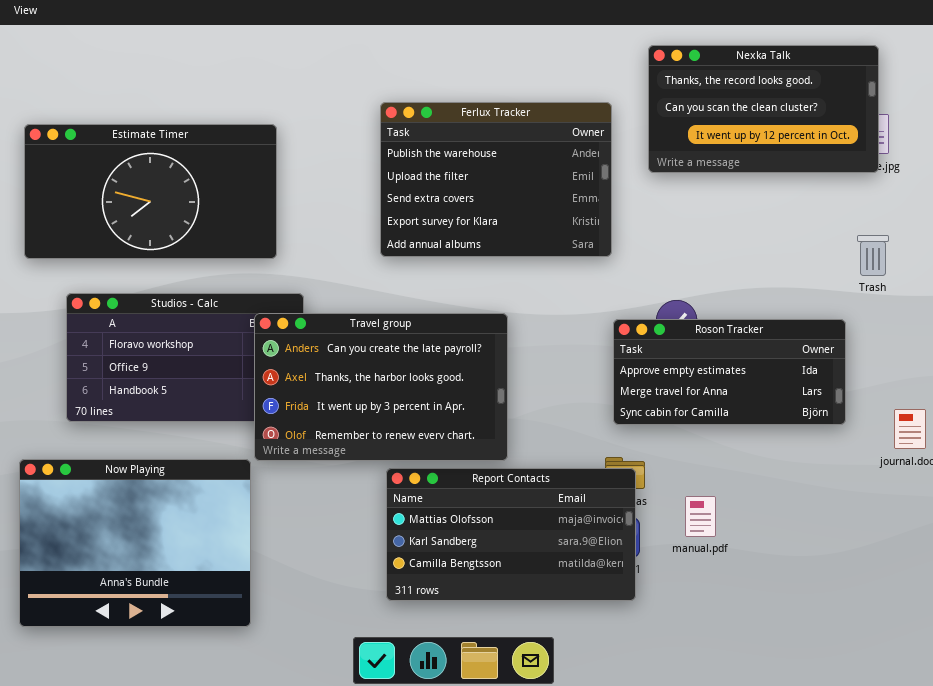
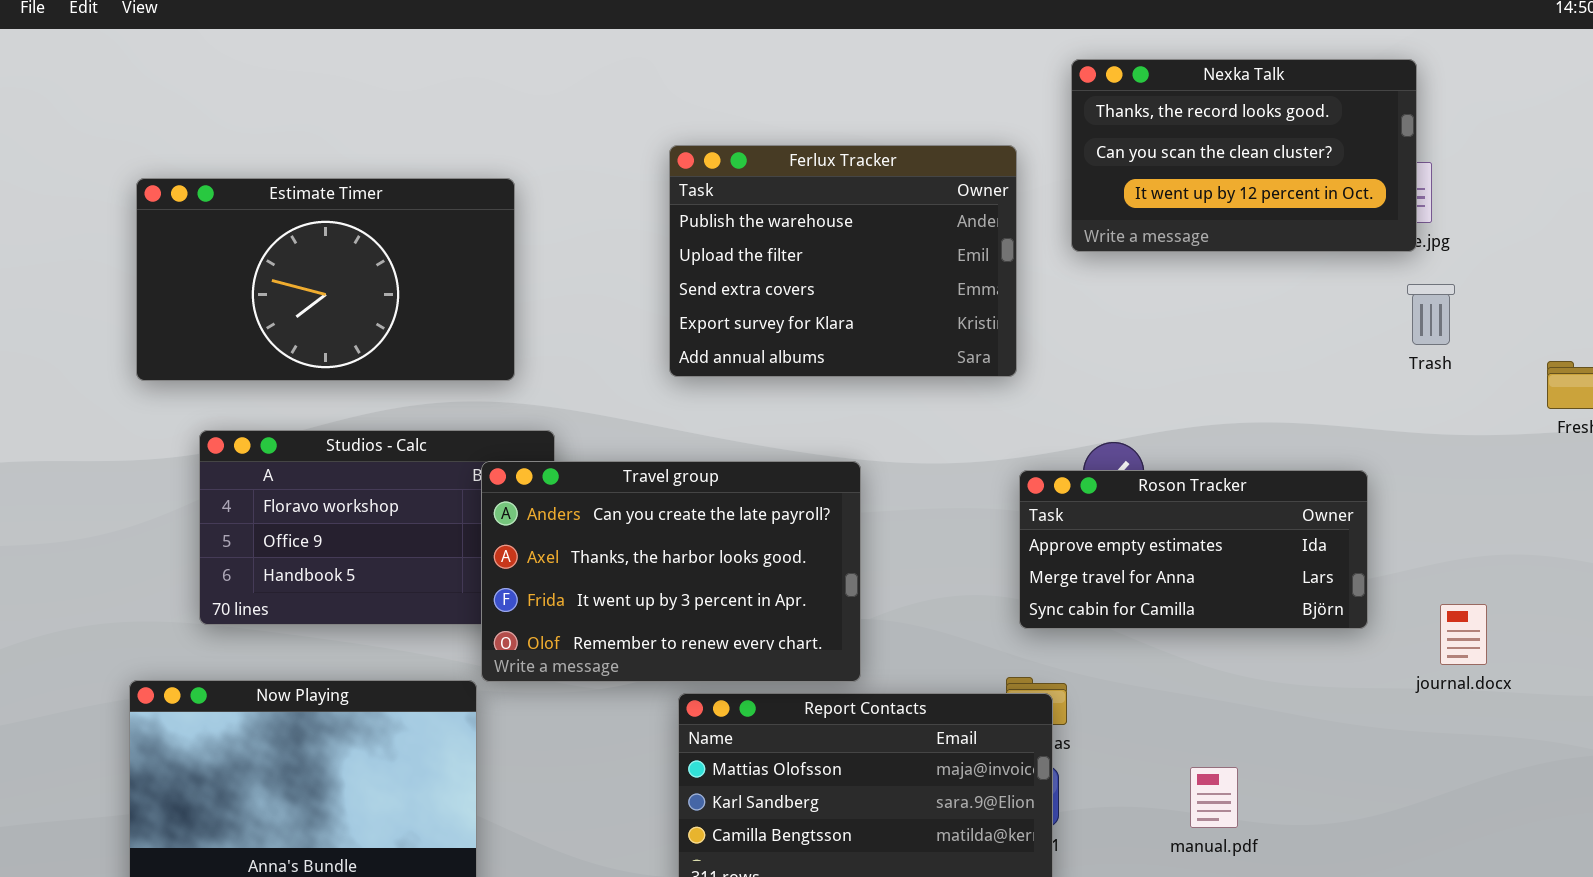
Trash: [857,235,889,276] -> [1407,284,1455,345], moved
manual.pdf: [685,496,716,537] -> [1190,767,1238,828], moved

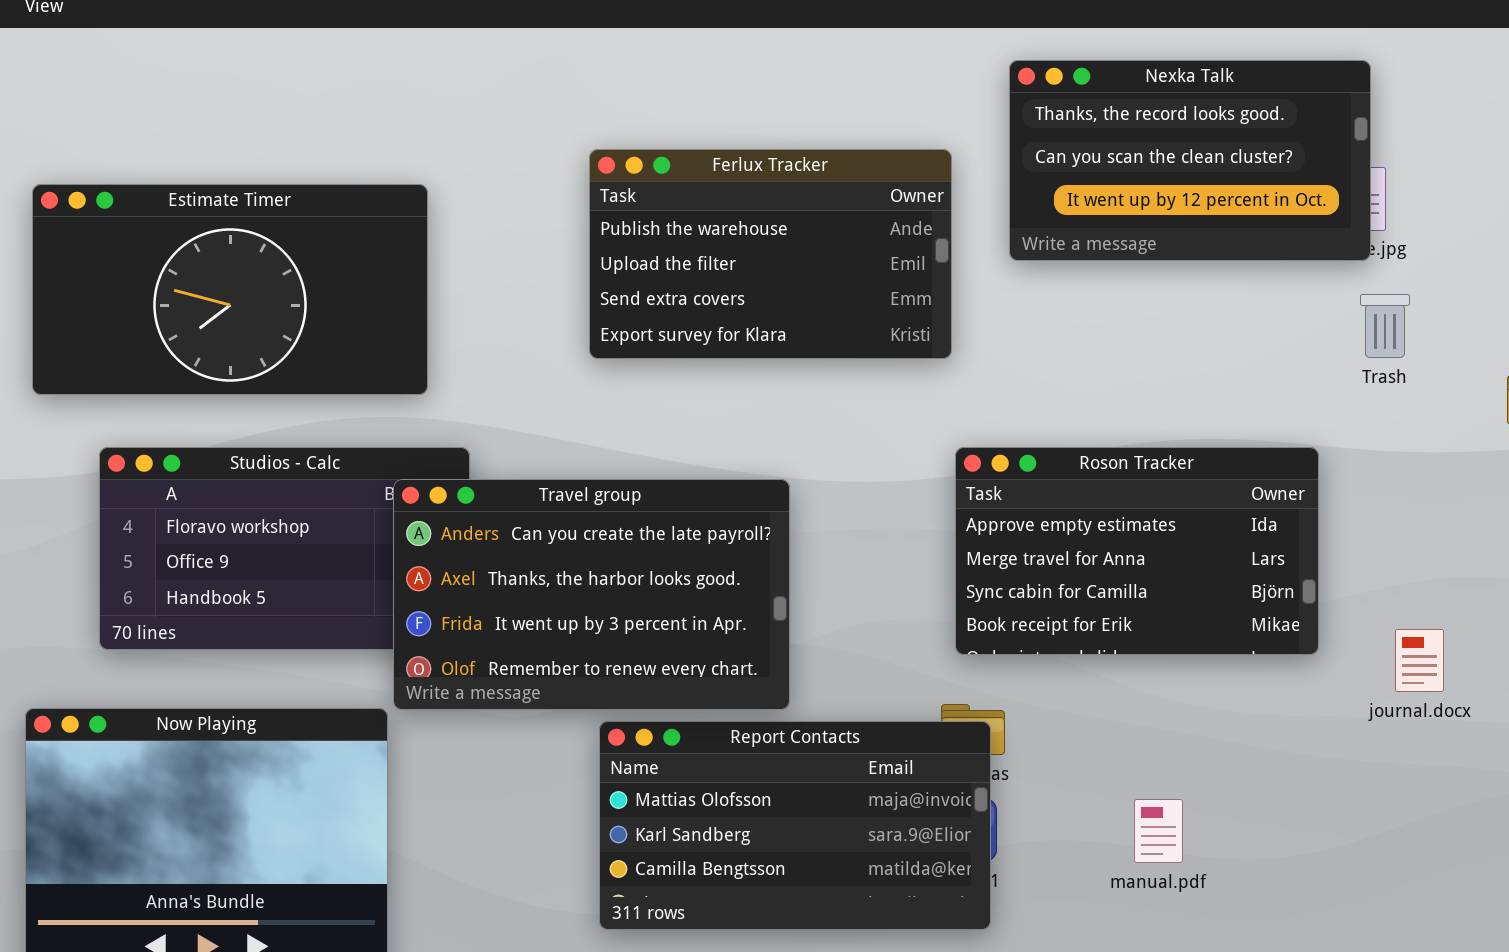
Ferlux Tracker: [669,145,1017,377] -> [589,149,952,359], resized
Roson Tracker: [1019,470,1368,629] -> [955,447,1319,655], resized

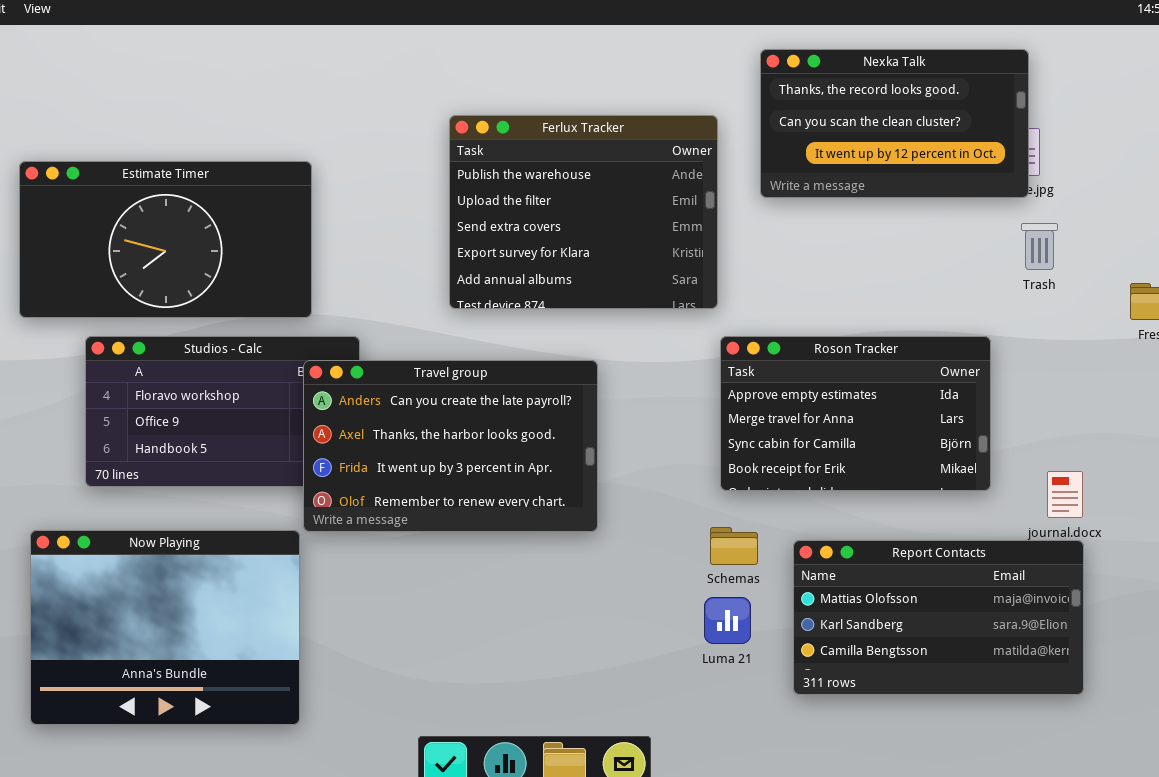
Ferlux Tracker: [589,149,952,359] -> [449,115,718,309], resized
Estimate Timer: [32,184,428,395] -> [19,161,312,318], moved
Report Contacts: [599,721,991,930] -> [793,540,1084,695], moved

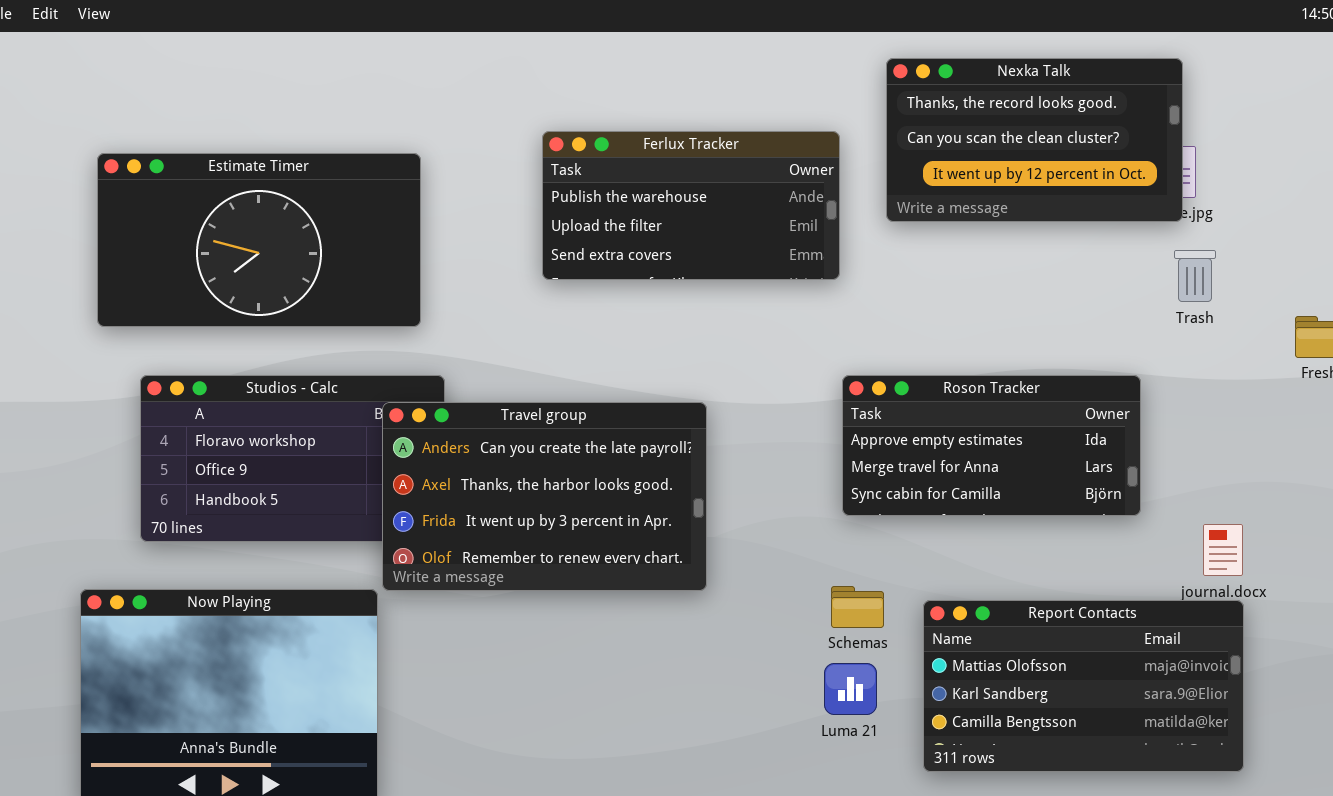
Ferlux Tracker: [449,115,718,309] -> [542,131,840,280], resized
Estimate Timer: [19,161,312,318] -> [97,153,421,327], moved
Roson Tracker: [720,336,991,491] -> [842,375,1141,516], resized

